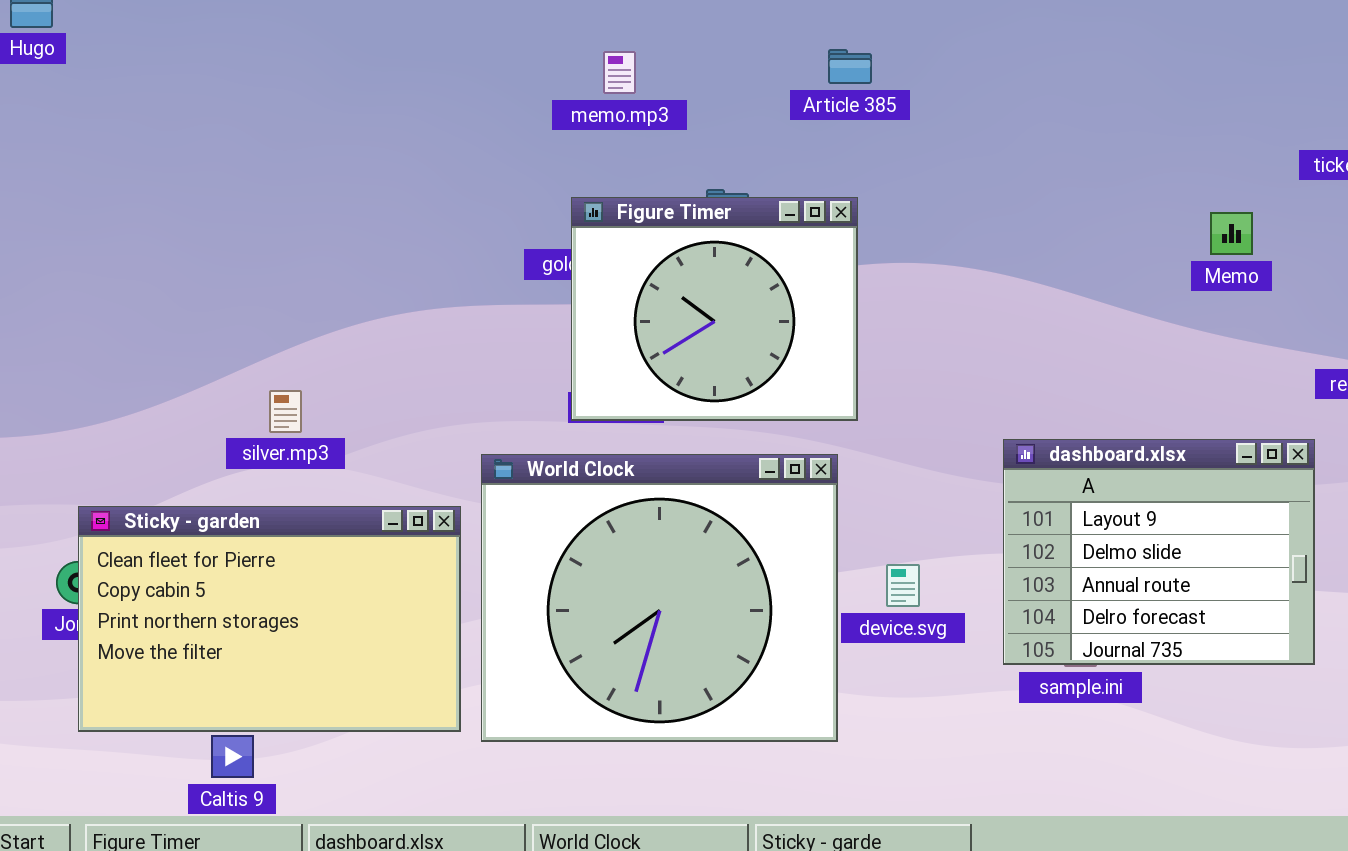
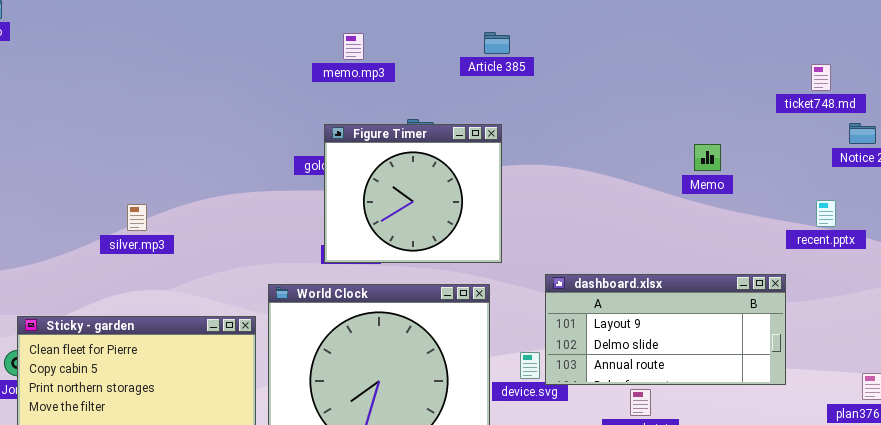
Memo: [1210,212,1253,255] -> [694,144,721,171], moved
silver.mp3: [269,390,302,433] -> [127,204,147,231], moved
dashboard.xlsx: [1003,439,1315,665] -> [545,274,786,385], resized

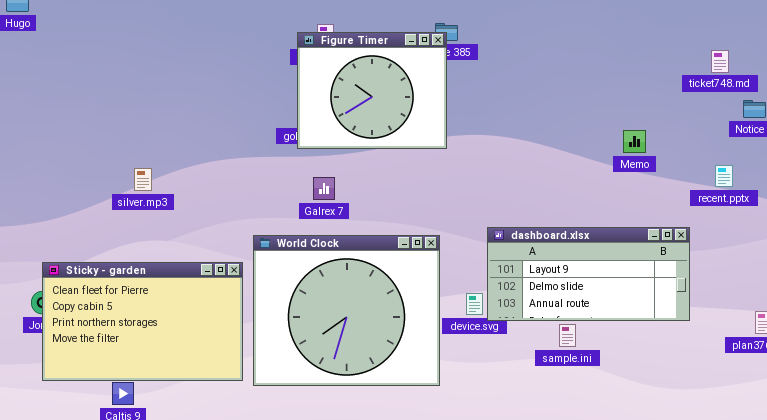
Figure Timer: [324,124,502,263] -> [297,32,447,149], moved
Memo: [694,144,721,171] -> [623,130,646,153], moved

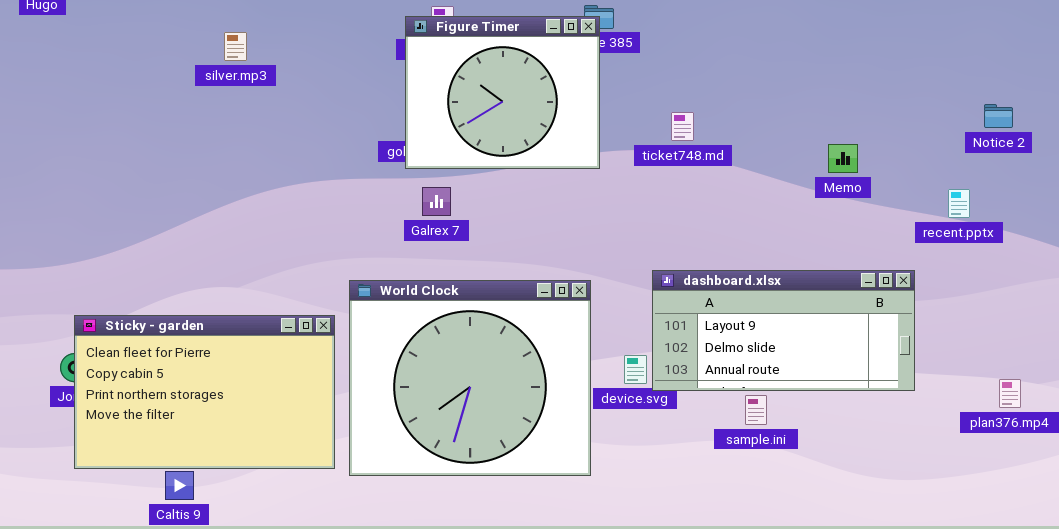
ticket748.md: [711,50,729,73] -> [671,112,694,141], moved
silver.mp3: [134,168,152,191] -> [224,32,247,61], moved
Galrex 7: [313,177,335,200] -> [422,187,451,216], moved

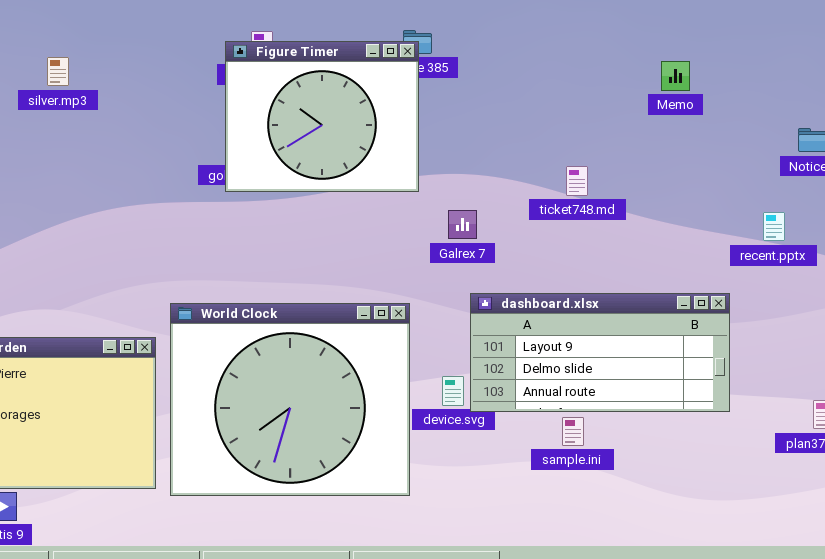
ticket748.md: [671,112,694,141] -> [566,166,588,196], moved
Memo: [828,144,858,173] -> [661,61,690,91], moved
Galrex 7: [422,187,451,216] -> [448,210,477,239], moved

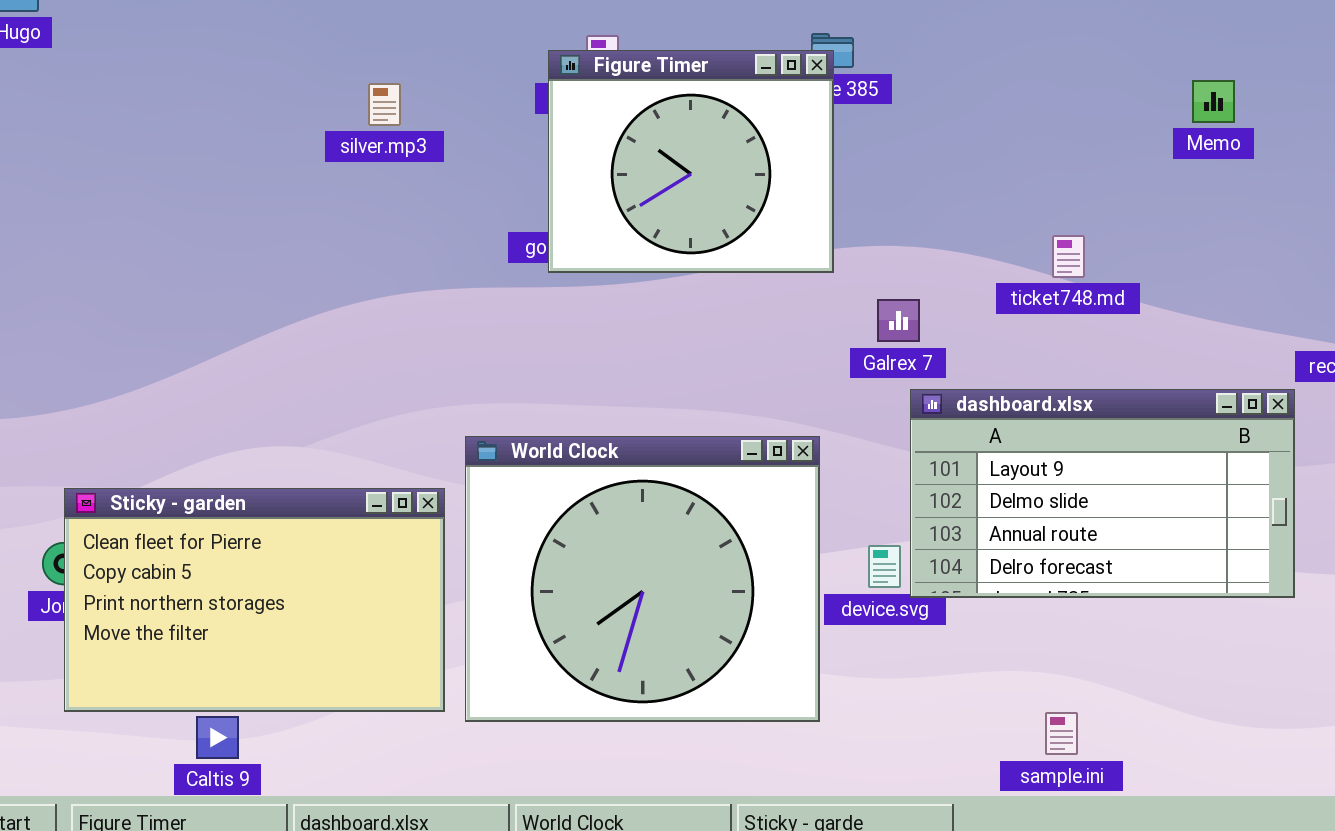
silver.mp3: [47,57,69,86] -> [368,83,401,126], moved
dashboard.xlsx: [470,293,730,412] -> [910,389,1295,598], resized
sample.ini: [562,417,584,446] -> [1045,712,1078,755], moved

